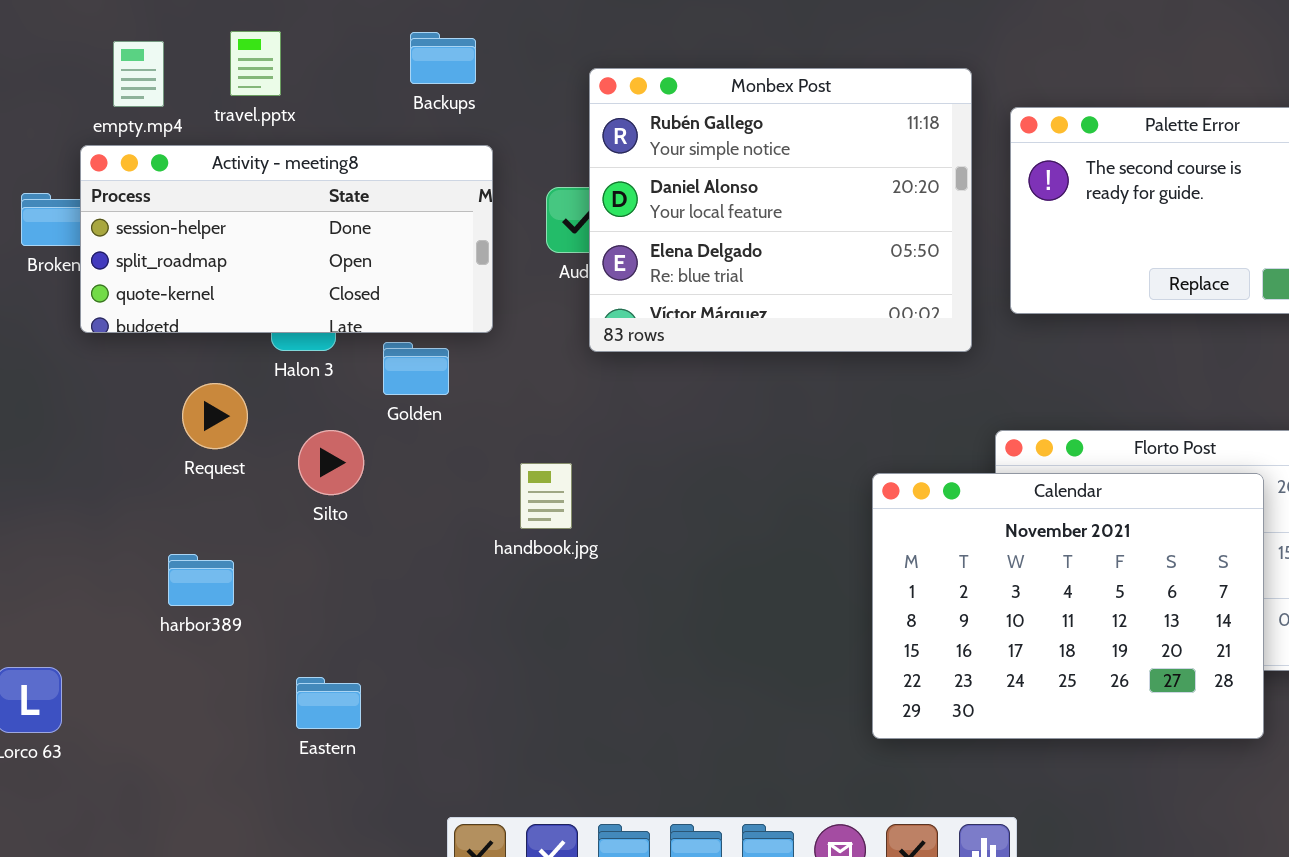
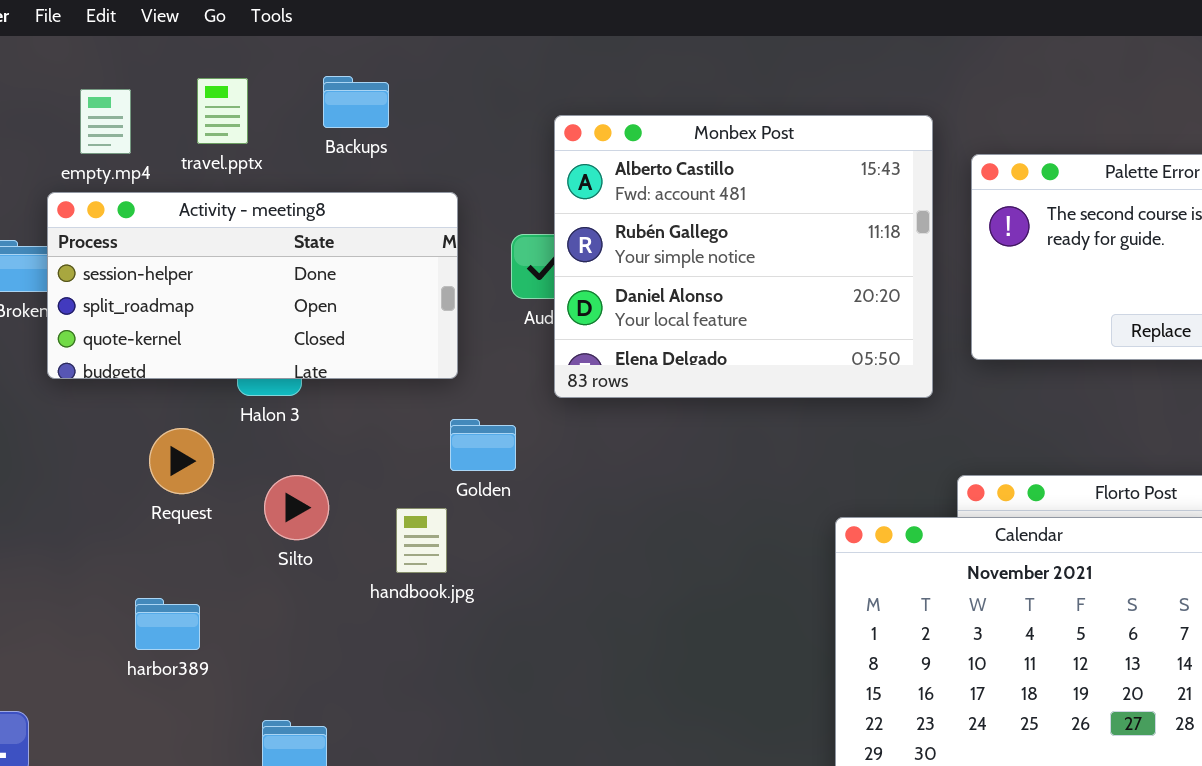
Backups: [410,32,476,84] -> [323,76,389,128], moved
Monbex Post: [589,68,972,352] -> [554,115,933,398], scrolled up 1 row
Golden: [383,342,449,395] -> [450,419,516,471], moved
handbook.jpg: [520,463,572,529] -> [396,508,447,573], moved

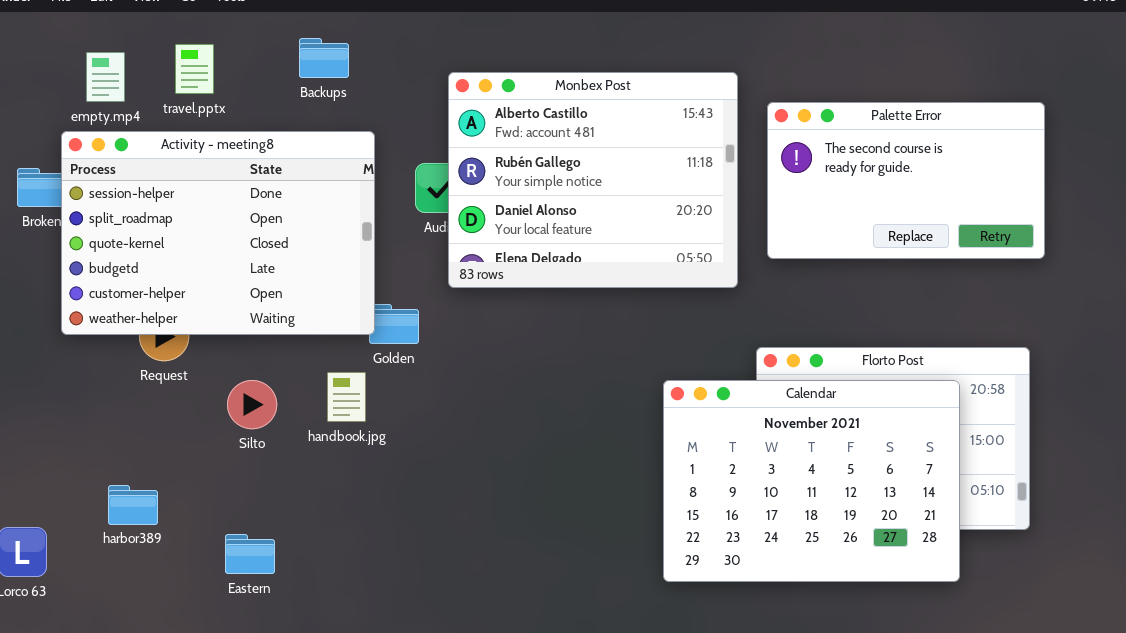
Backups: [323,76,389,128] -> [299,38,349,78], moved
Activity - meeting8: [47,192,458,379] -> [61,131,375,335], resized
Silto: [264,475,329,540] -> [227,380,277,429], moved
harbor389: [135,598,200,650] -> [108,485,158,525], moved

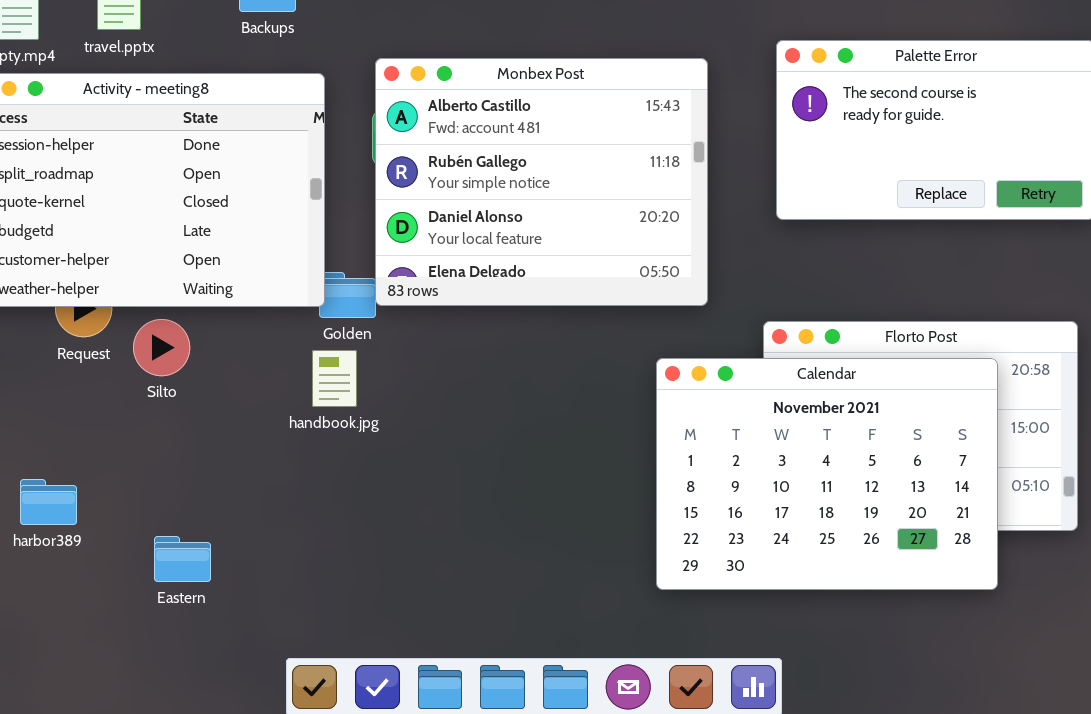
Monbex Post: [448,72,738,288] -> [375,58,708,306], moved
handbook.jpg: [327,372,366,422] -> [312,350,357,407], moved
Silto: [227,380,277,429] -> [133,319,190,376], moved

